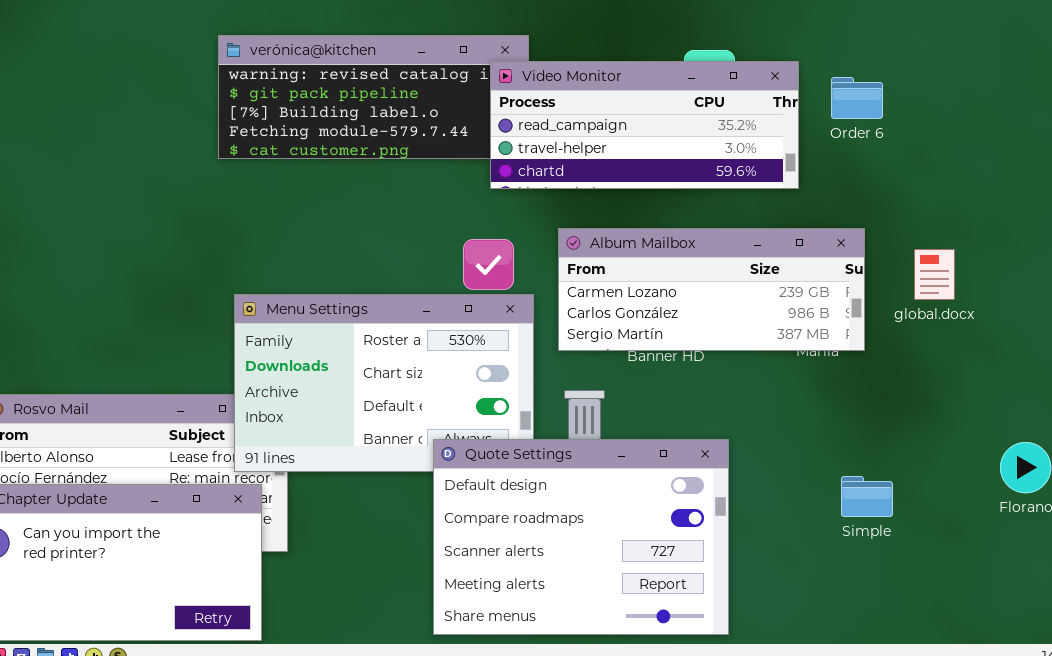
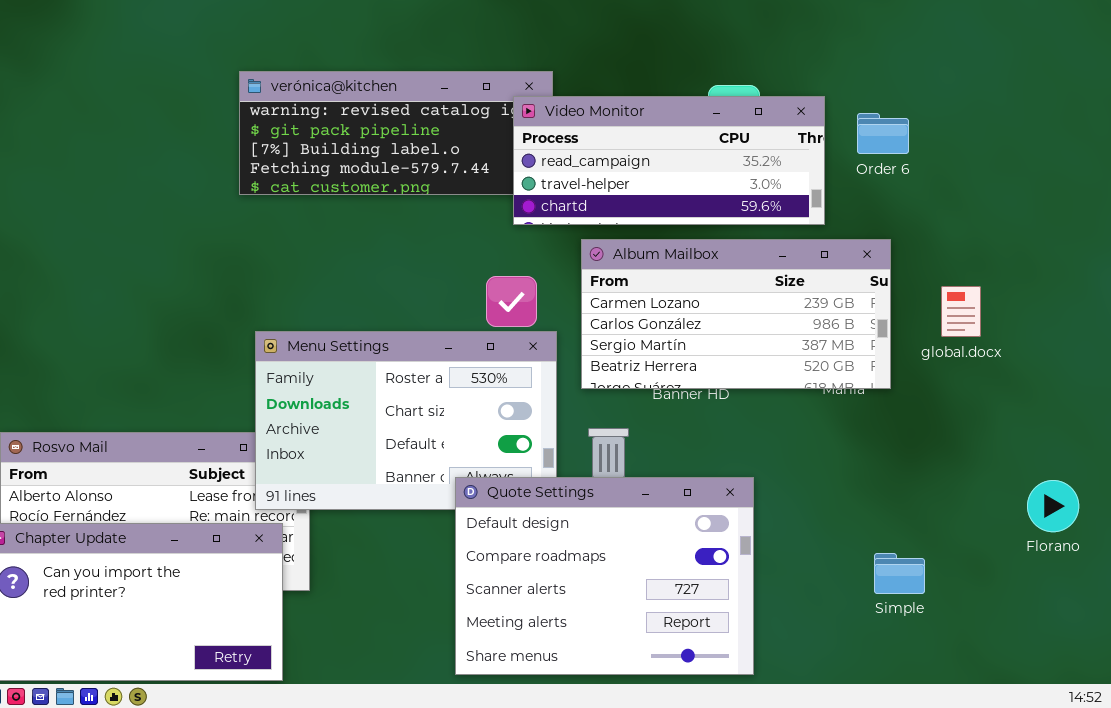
Album Mailbox: [558,228,865,351] -> [581,239,891,389], resized
Simple: [841,476,893,517] -> [874,553,925,594], moved

